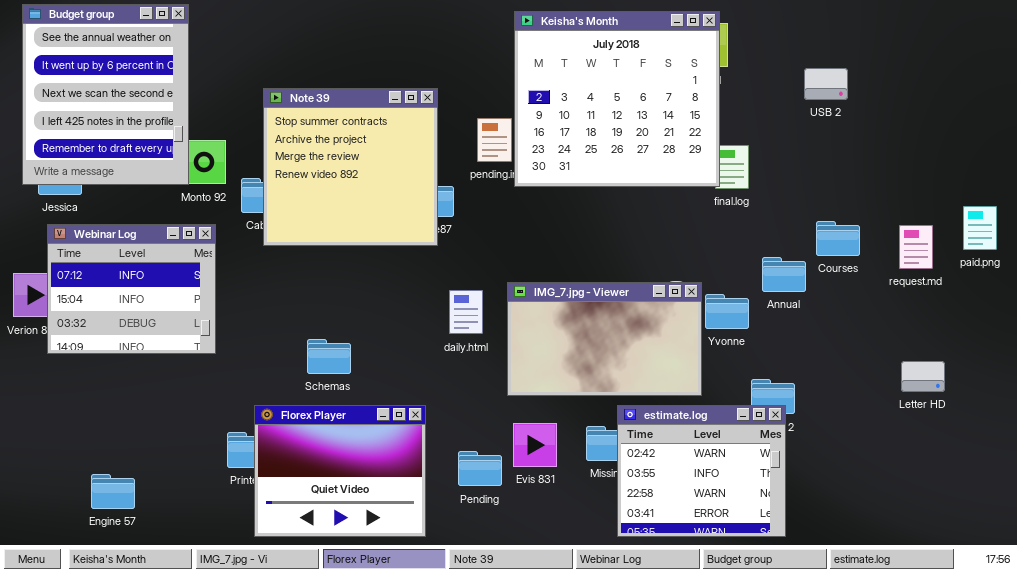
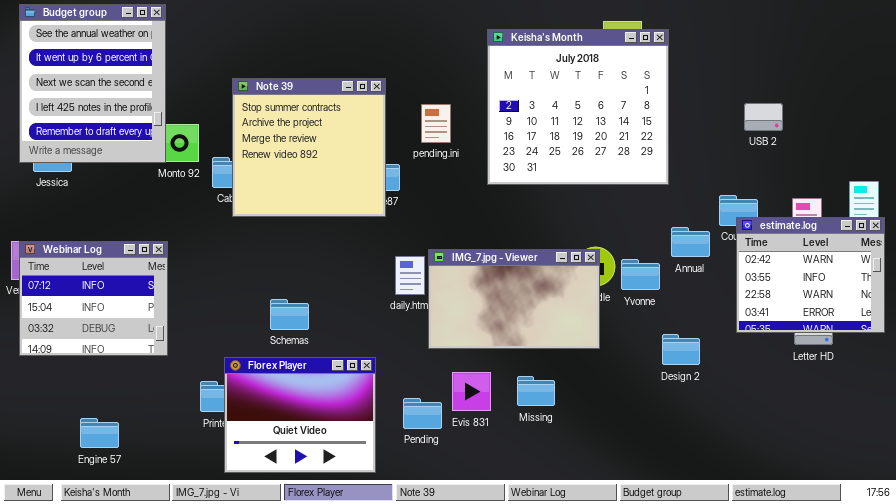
Keisha's Month: [514,11,720,187] -> [487,29,669,185], moved
USB 2: [804,68,848,100] -> [744,103,783,131], moved
Webinar Log: [47,224,216,354] -> [19,241,168,356], moved
IMG_7.jpg - Viewer: [507,282,702,396] -> [428,249,600,349], moved
estimate.log: [617,405,786,537] -> [736,217,885,333], moved

